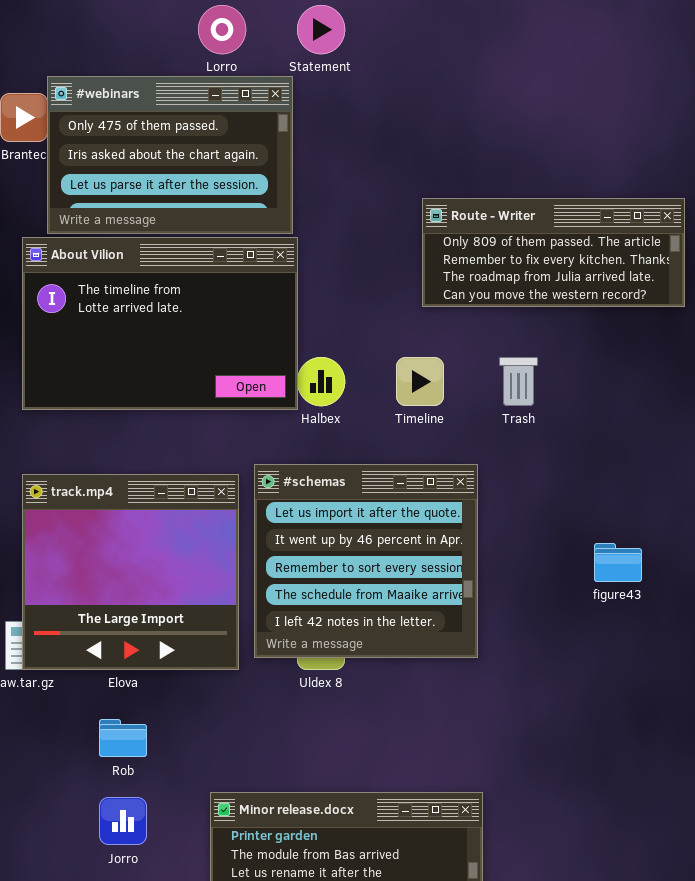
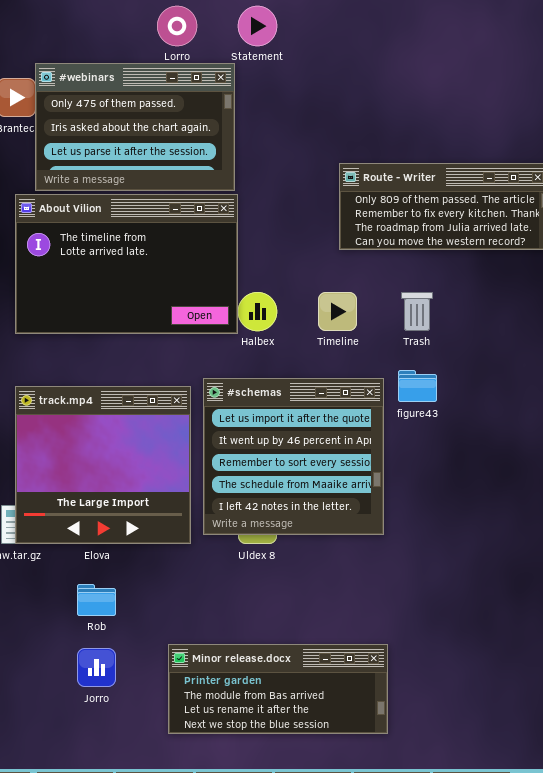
figure43: [594,543,642,582] -> [398,370,437,402], moved

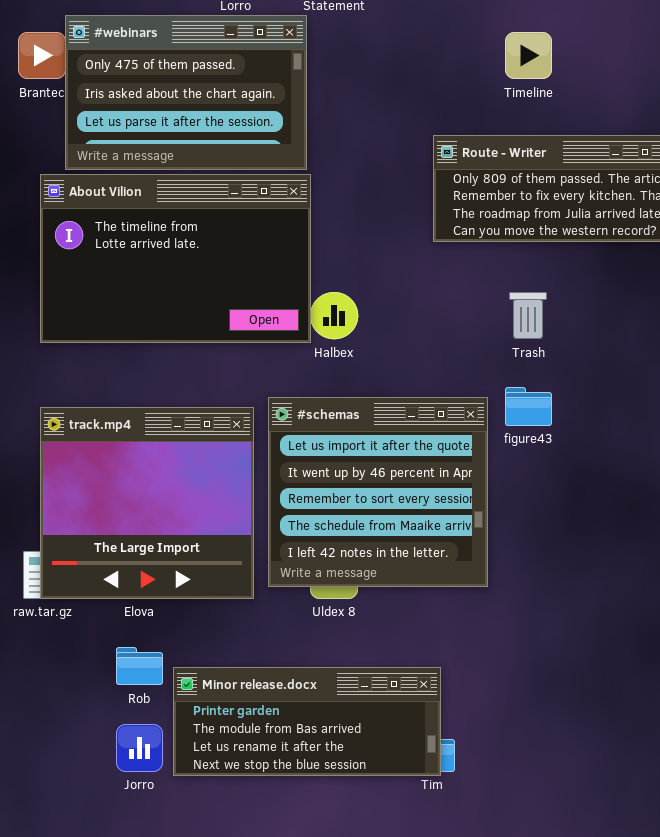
Timeline: [318,292,357,331] -> [505,32,552,79], moved
Minor release.docx: [168,644,388,734] -> [173,667,441,776], moved

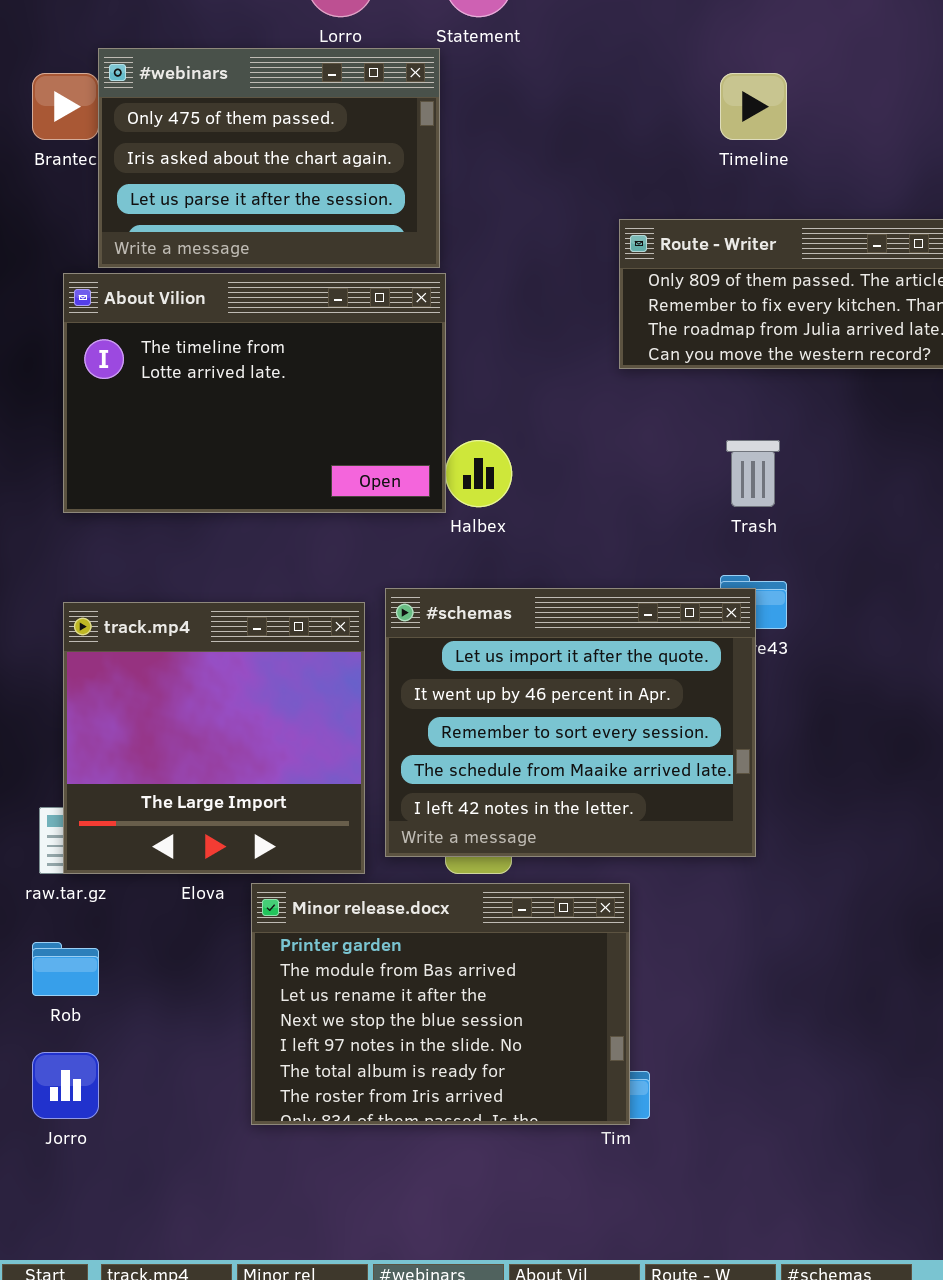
#schemas: [268,397,488,587] -> [385,588,756,857], resized
Rob: [116,647,163,685] -> [32,942,99,996], moved
Minor release.docx: [173,667,441,776] -> [251,883,630,1125], resized
Jorro: [116,724,163,772] -> [32,1052,99,1119], moved

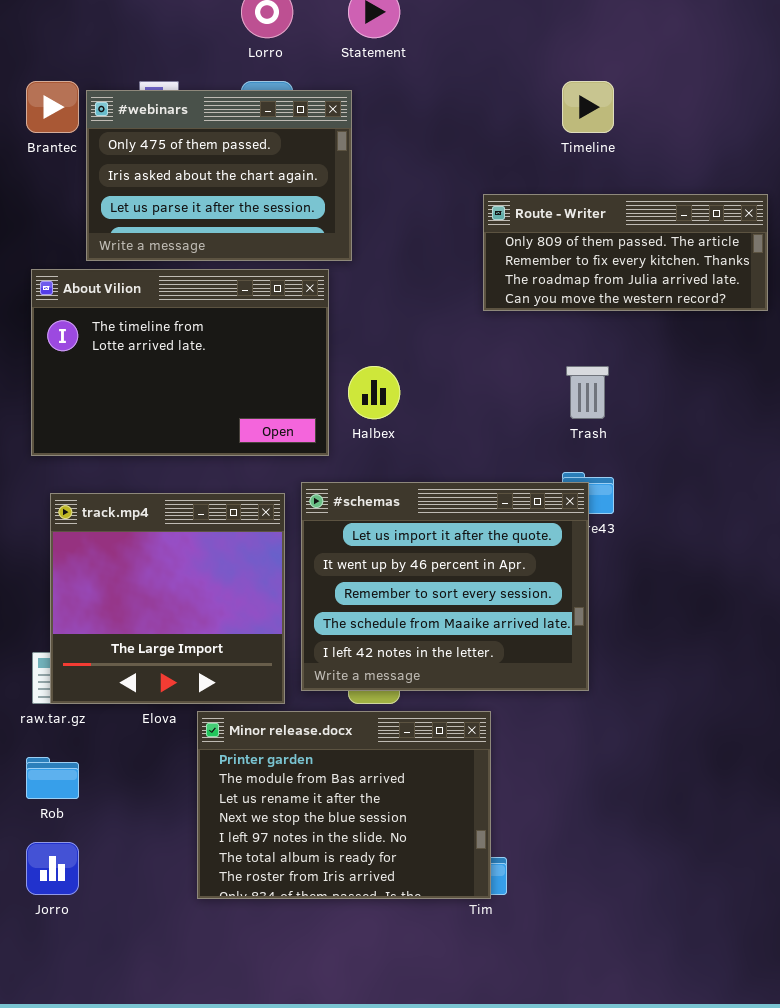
#webinars: [98,48,440,268] -> [86,90,352,261], moved
About Vilion: [63,273,446,513] -> [31,269,329,456], moved

